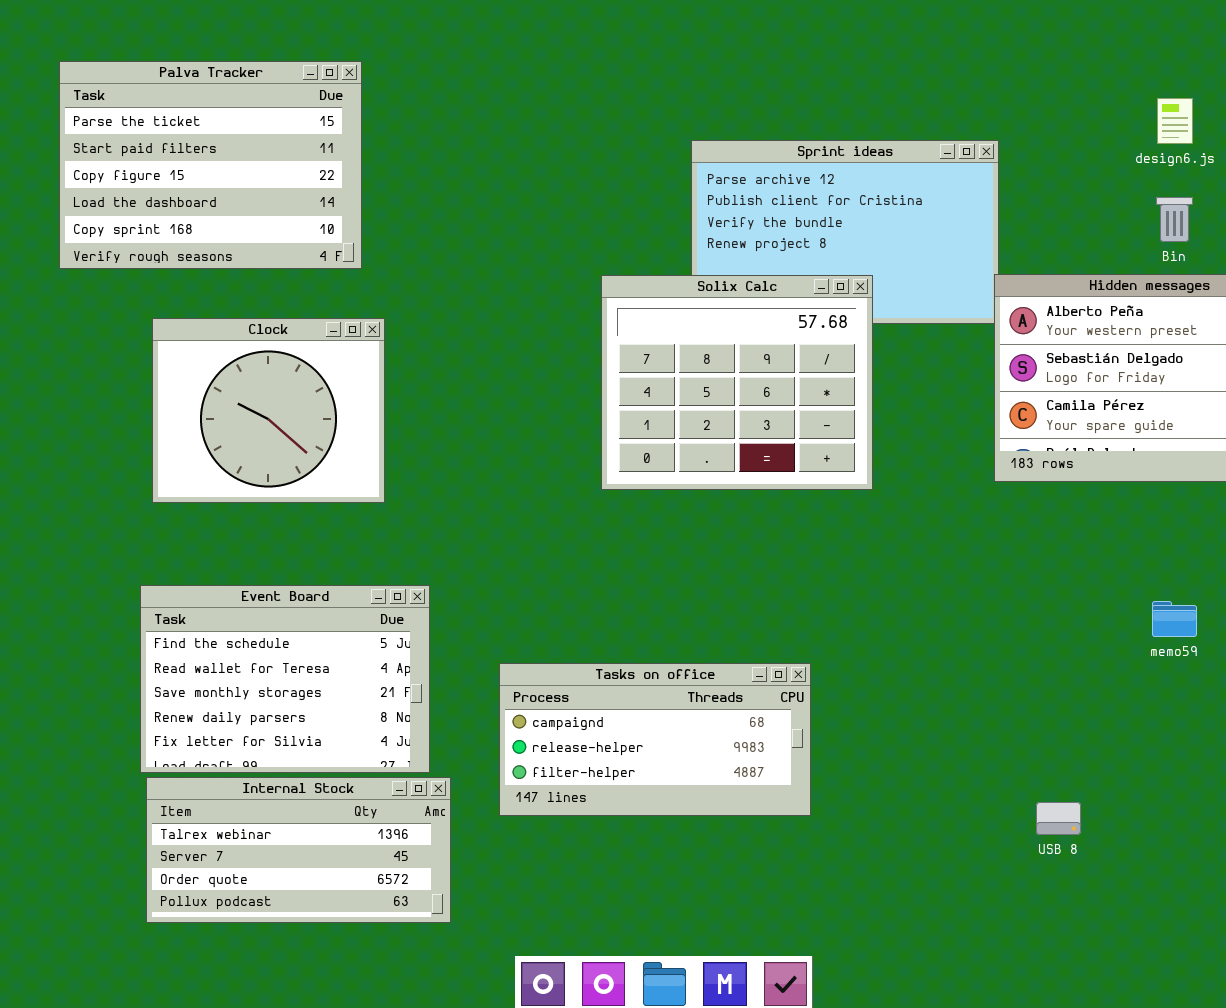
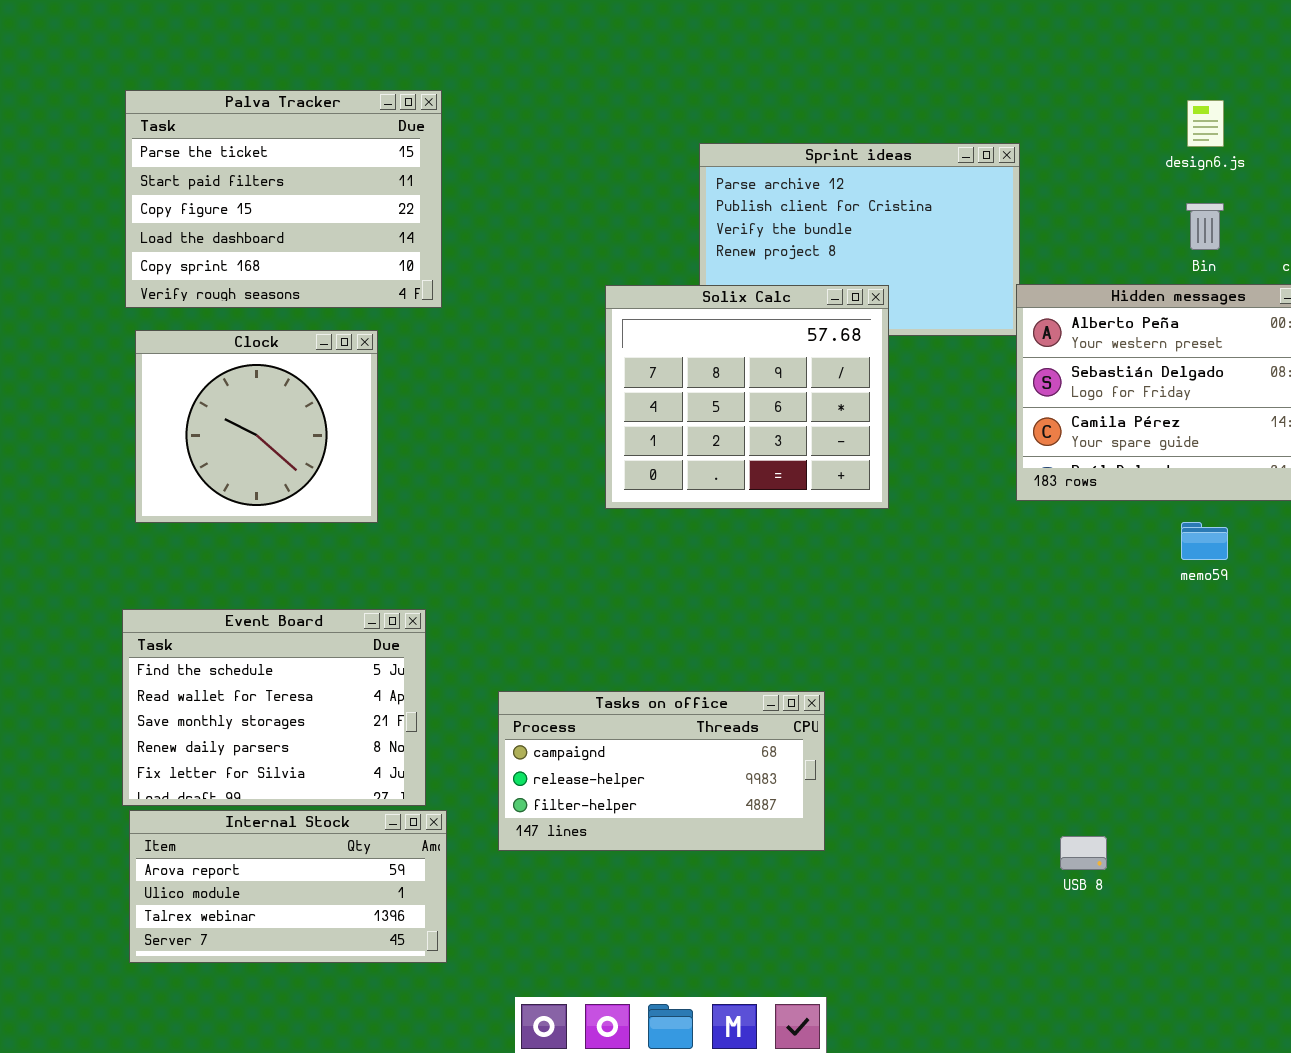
Palva Tracker: [59,61,362,269] -> [125,90,442,308], moved
memo59: [1152,601,1197,637] -> [1181,522,1228,560], moved
Internal Stock: [146,777,451,923] -> [129,810,447,963], scrolled up 2 rows

